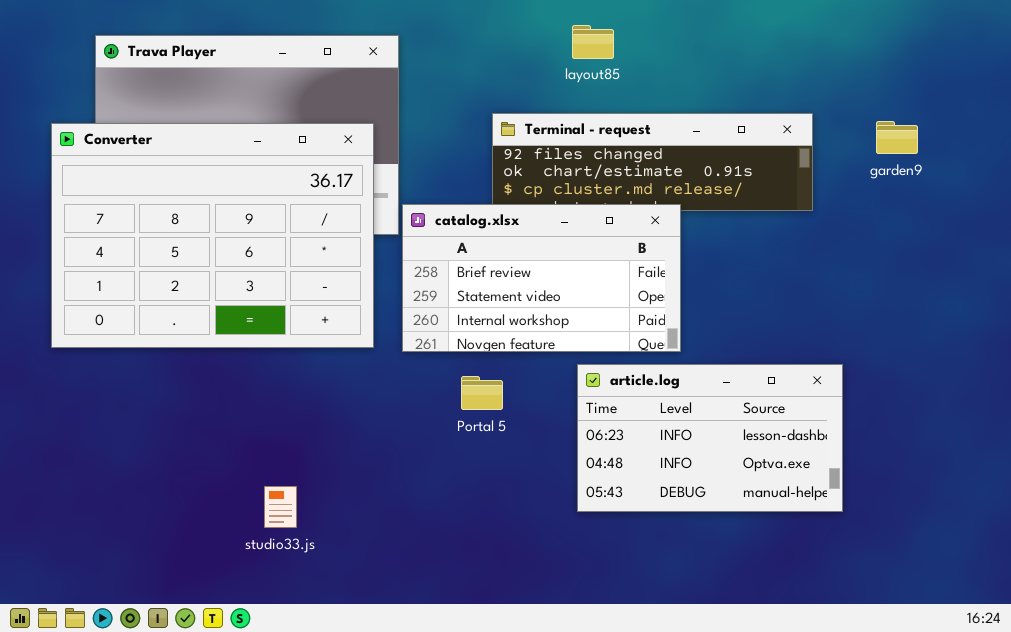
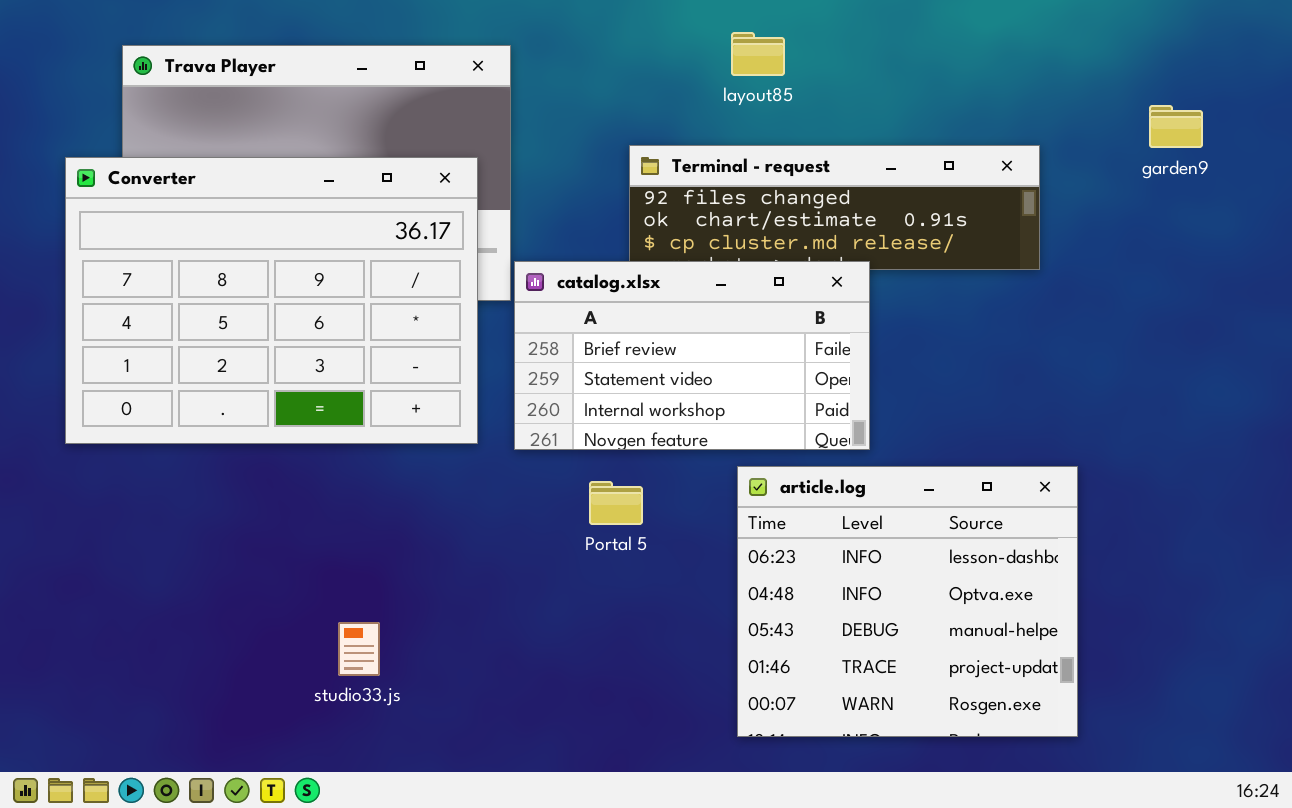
garden9: [876,121,918,154] -> [1149,105,1203,148], moved
article.log: [577,364,843,512] -> [737,466,1078,737], resized

